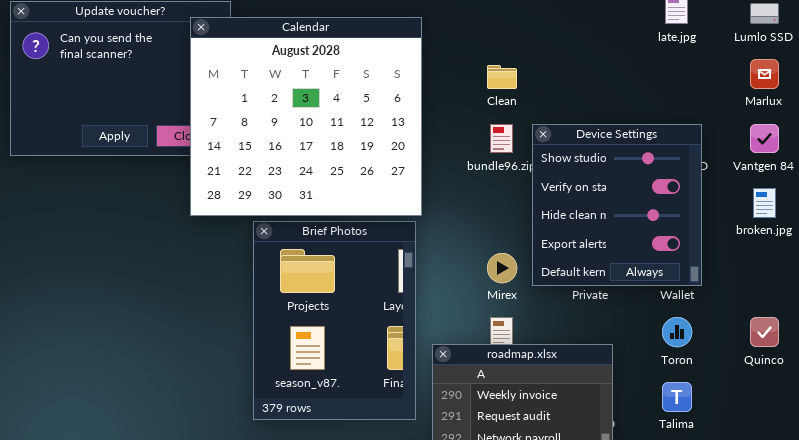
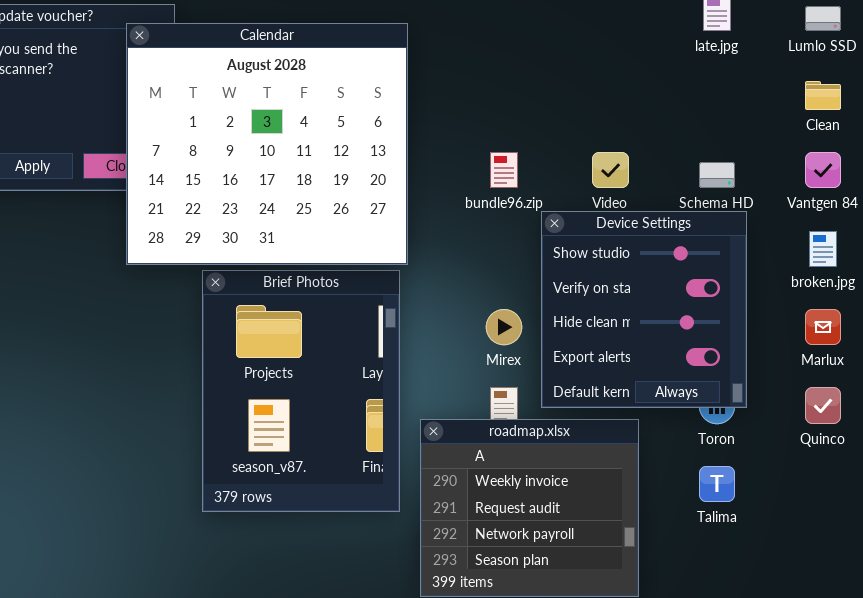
Marlux: [750,59,779,89] -> [805,309,841,345], moved
Clean: [487,65,517,89] -> [805,81,841,110], moved
Device Settings: [532,124,702,286] -> [541,211,747,408], moved

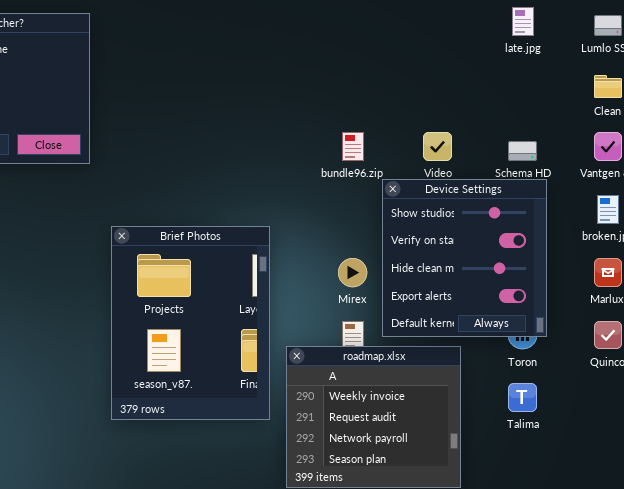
Calendar: [126,23,408,265] -> none, closed

